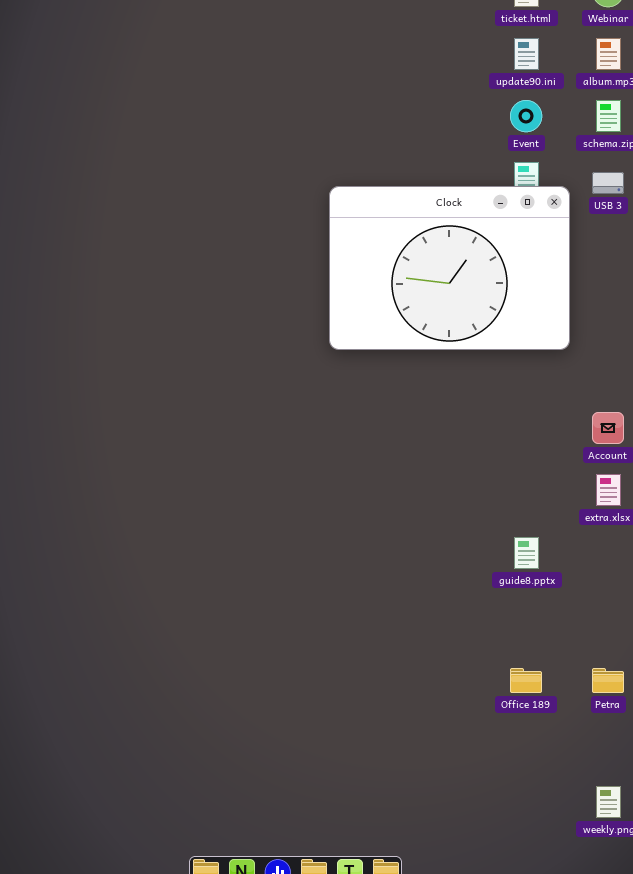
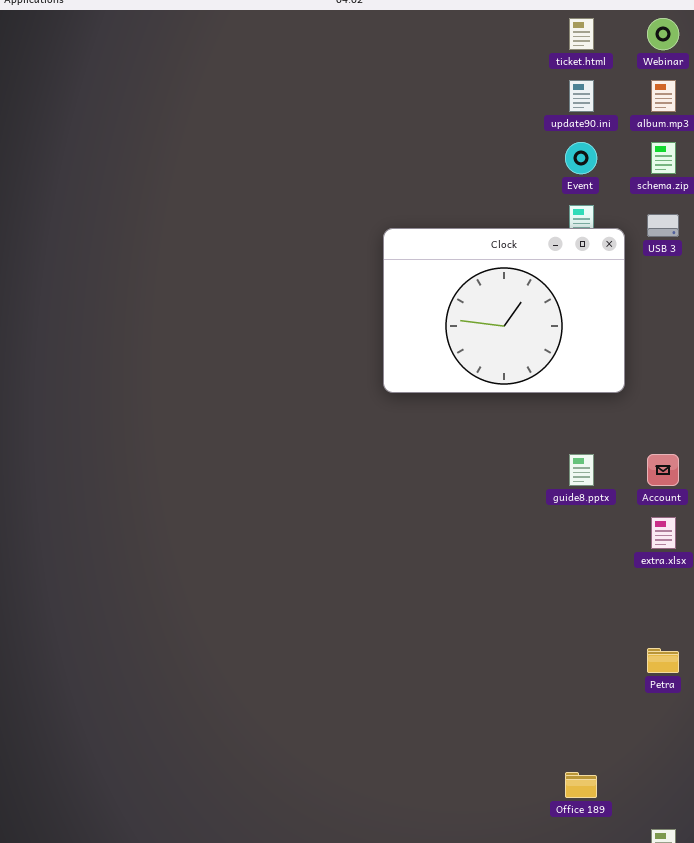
guide8.pptx: [514,537,539,569] -> [569,454,594,486], moved
Office 189: [510,668,542,693] -> [565,772,597,798], moved
Petra: [592,668,624,693] -> [647,648,679,673], moved

